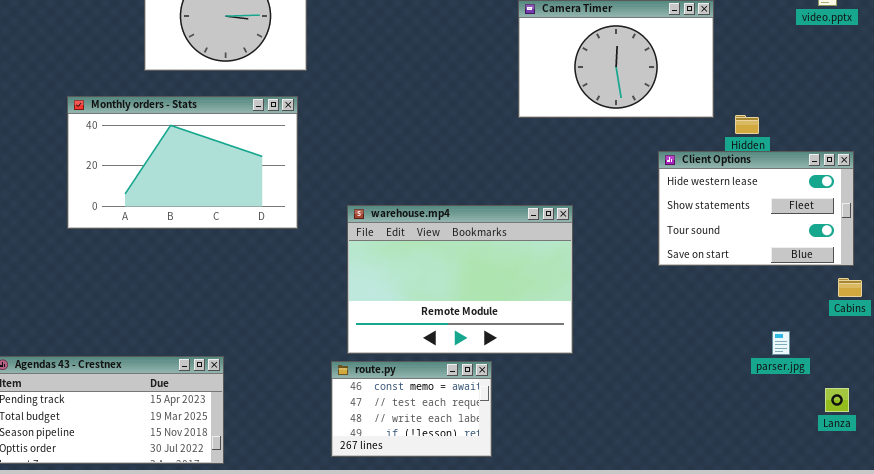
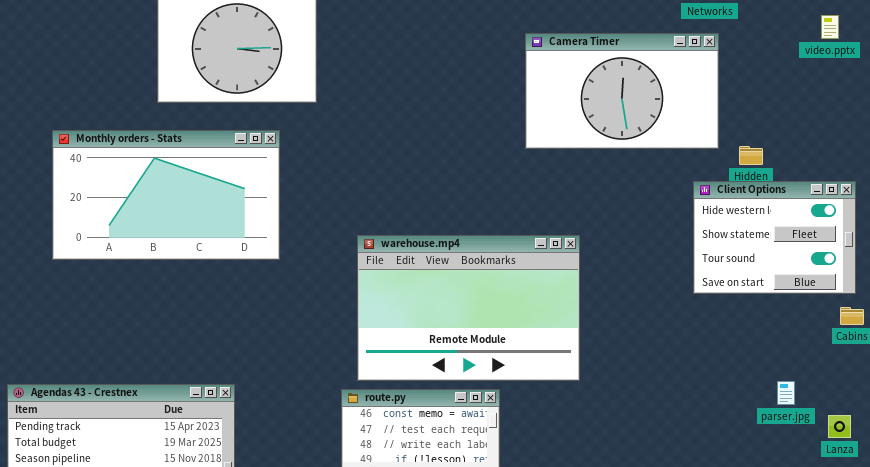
Monthly orders - Stats: [67,96,298,229] -> [52,130,280,260], moved
Client Options: [658,151,854,266] -> [693,181,856,294], resized
parser.jpg: [772,331,790,355] -> [777,381,795,405], moved

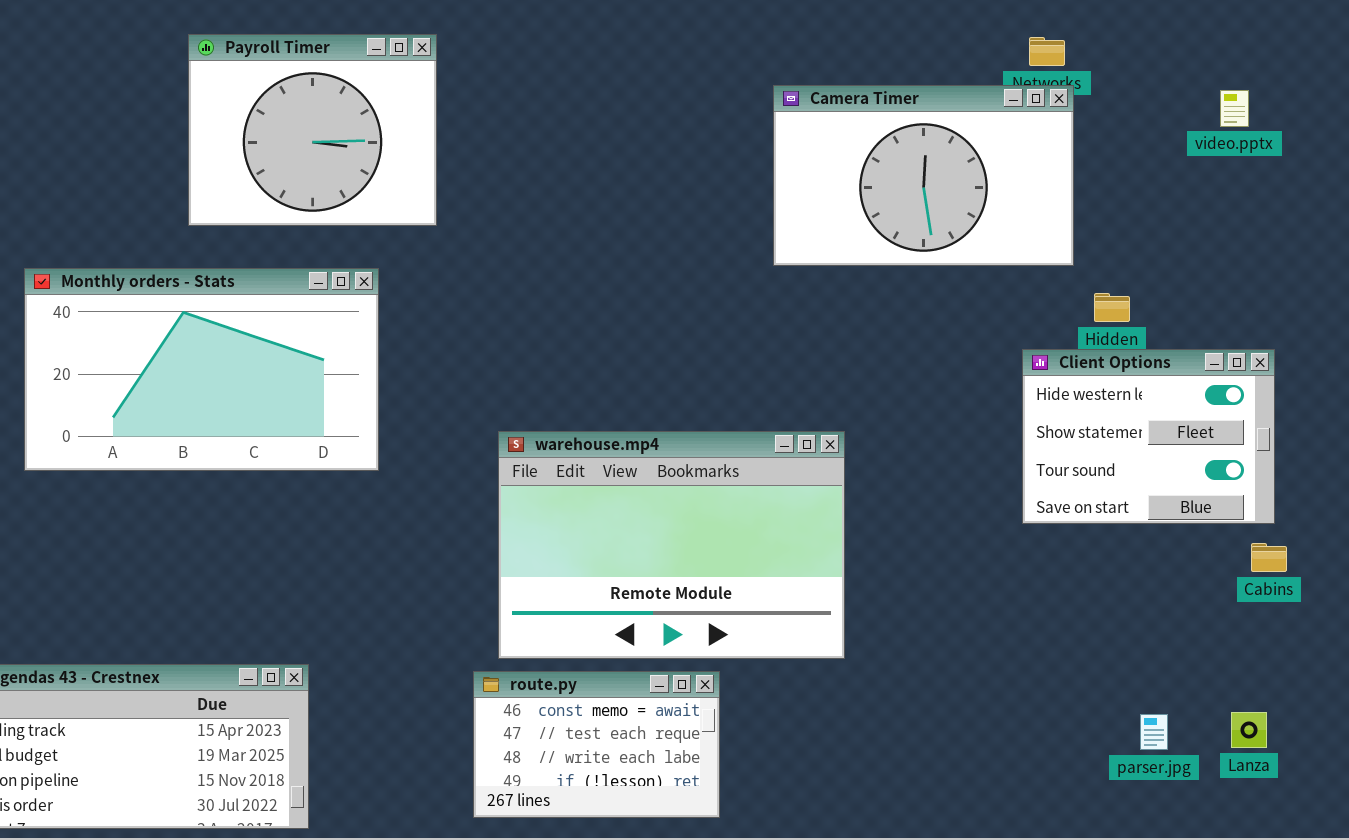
Camera Timer: [525,33,719,149] -> [773,85,1074,266], moved
parser.jpg: [777,381,795,405] -> [1140,714,1168,750], moved

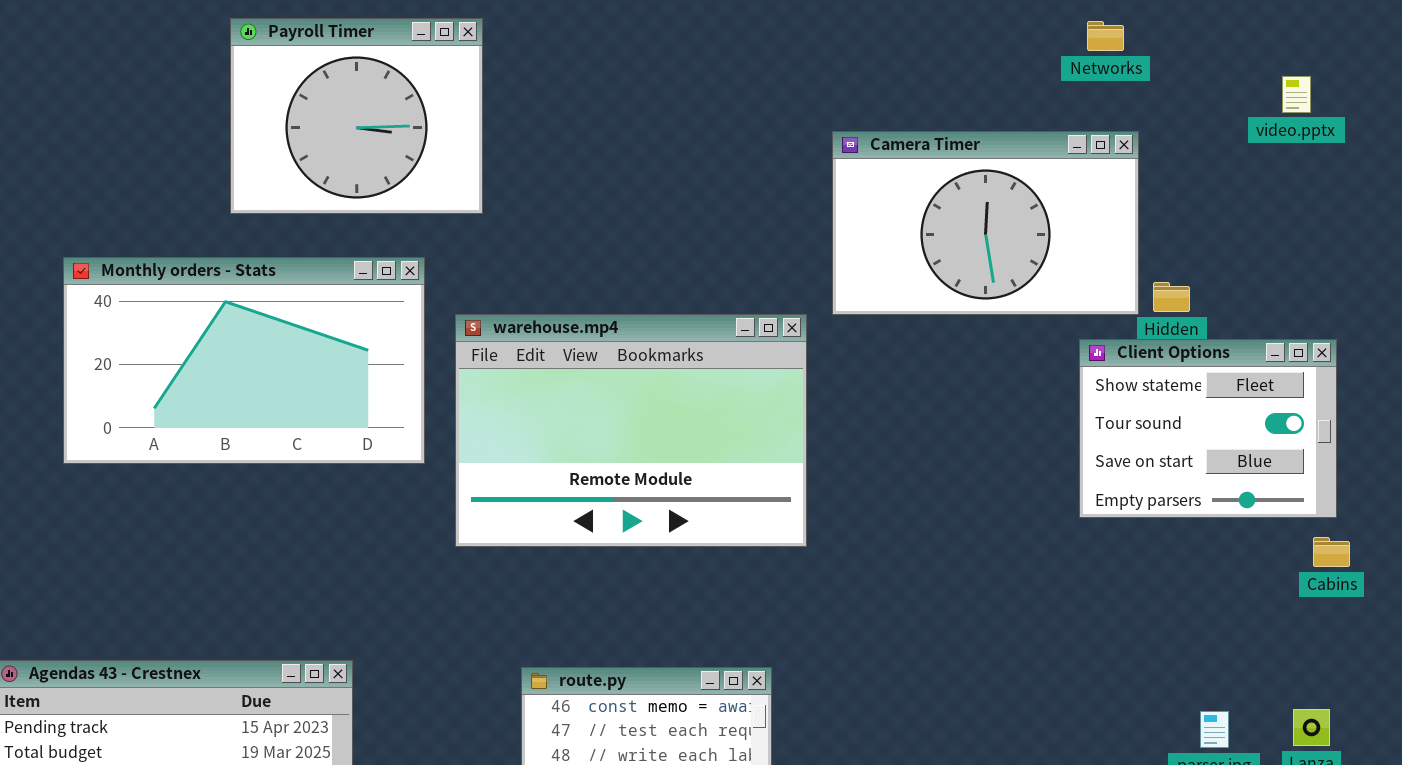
Camera Timer: [773,85,1074,266] -> [832,131,1139,315], moved
Client Options: [1022,349,1275,524] -> [1079,339,1337,518], scrolled down 1 row
warehouse.mp4: [498,431,845,659] -> [455,314,807,547], moved

